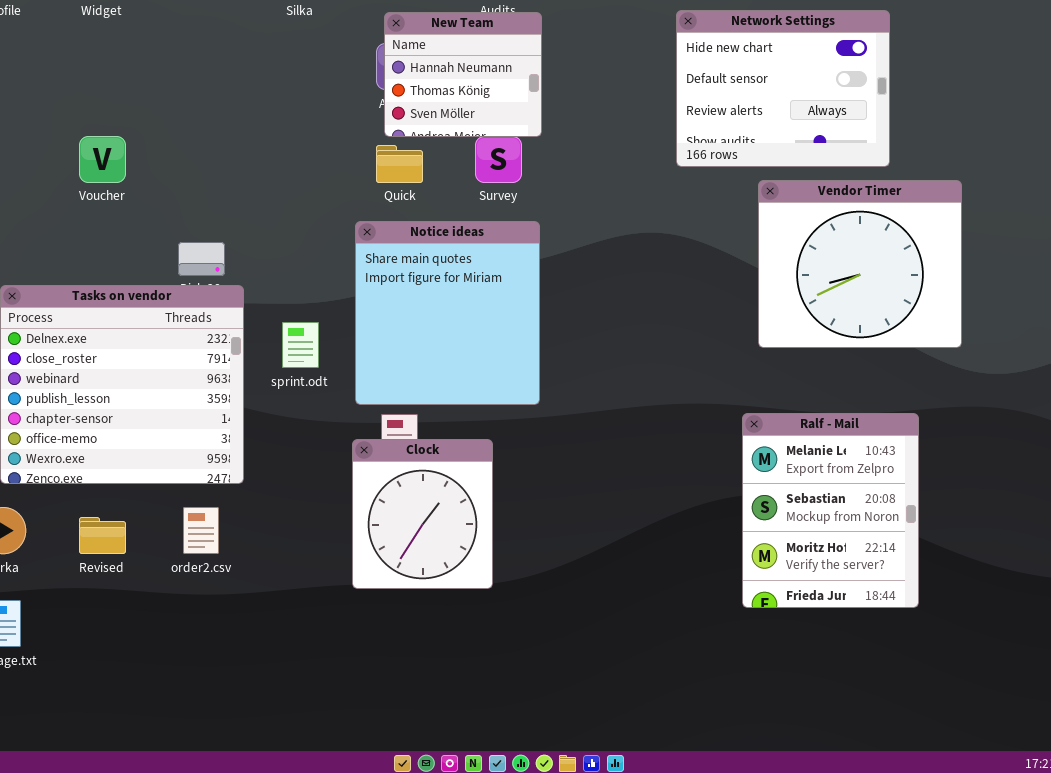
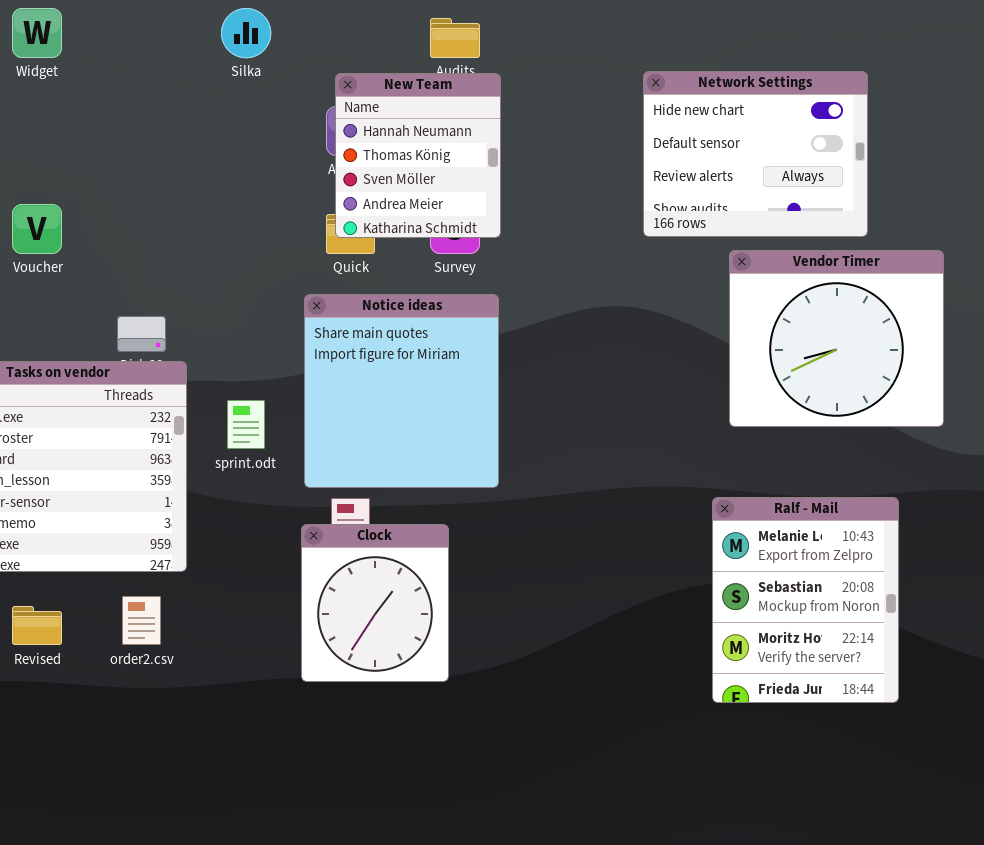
New Team: [384,12,542,137] -> [335,73,501,238], resized

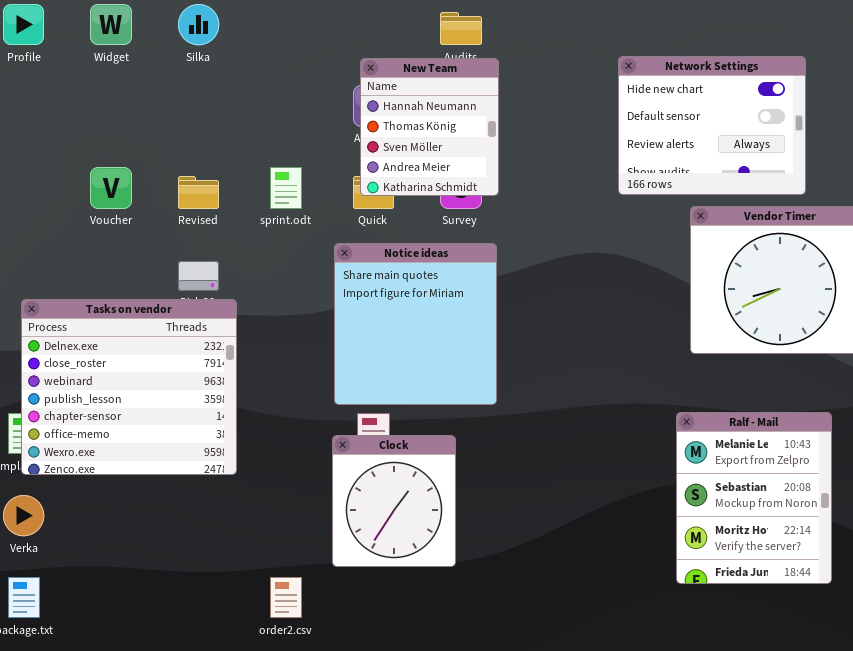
Silka: [221,8,271,58] -> [178,4,219,45], moved
sprint.odt: [227,400,265,449] -> [270,167,302,209], moved
order2.csv: [122,596,161,645] -> [270,577,302,618], moved
Revised: [12,606,62,645] -> [178,176,219,209], moved

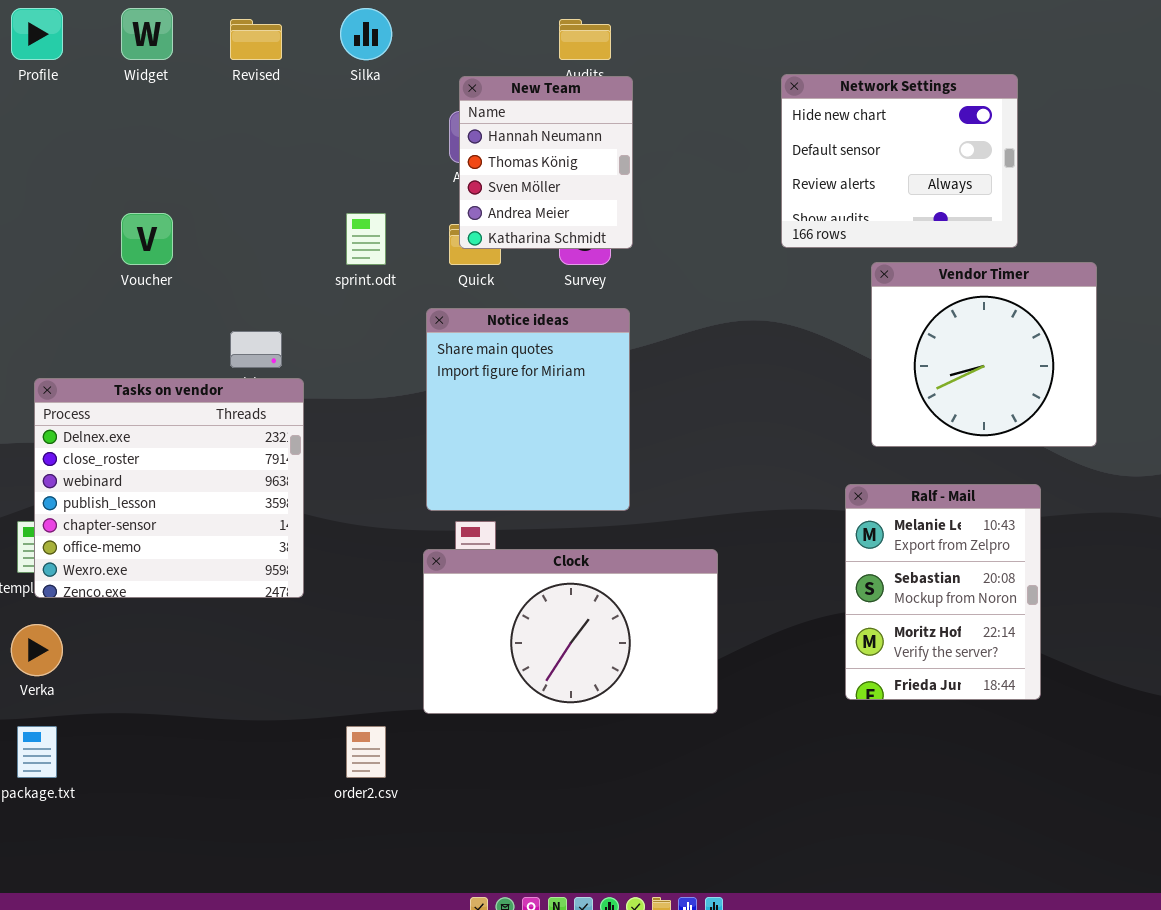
Silka: [178,4,219,45] -> [340,8,392,60], moved
Revised: [178,176,219,209] -> [230,19,282,60], moved
Ralf - Mail: [676,412,832,584] -> [845,484,1041,700], moved
Clock: [332,435,456,567] -> [423,549,718,714], resized

